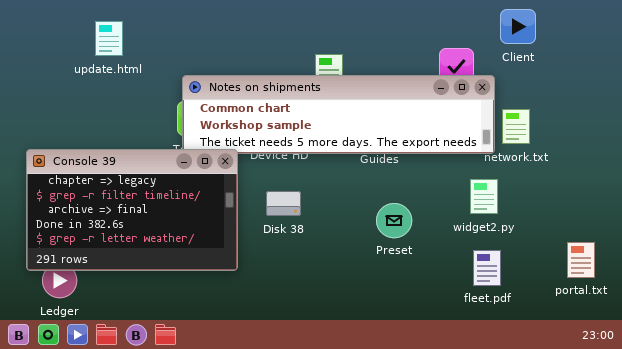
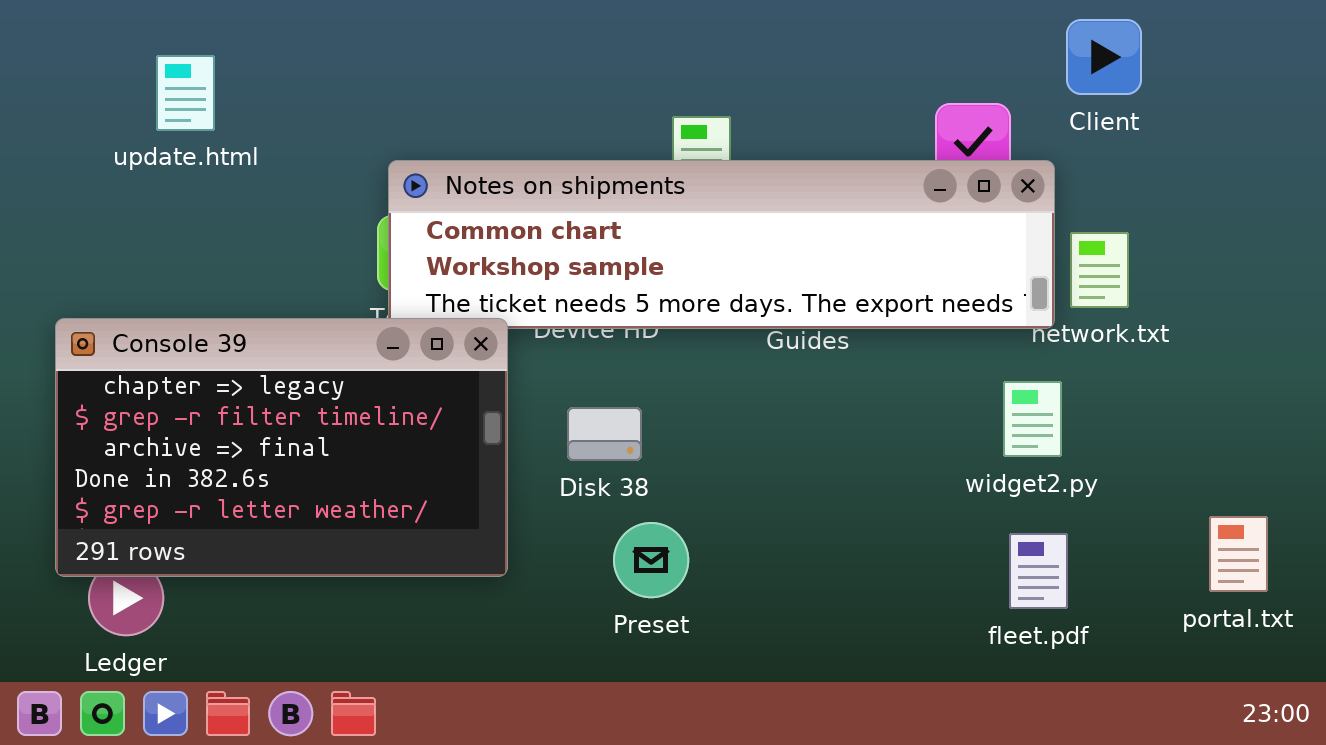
update.html: [95,21,123,56] -> [156,55,215,131], moved
Preset: [376,203,412,238] -> [613,522,689,598], moved

